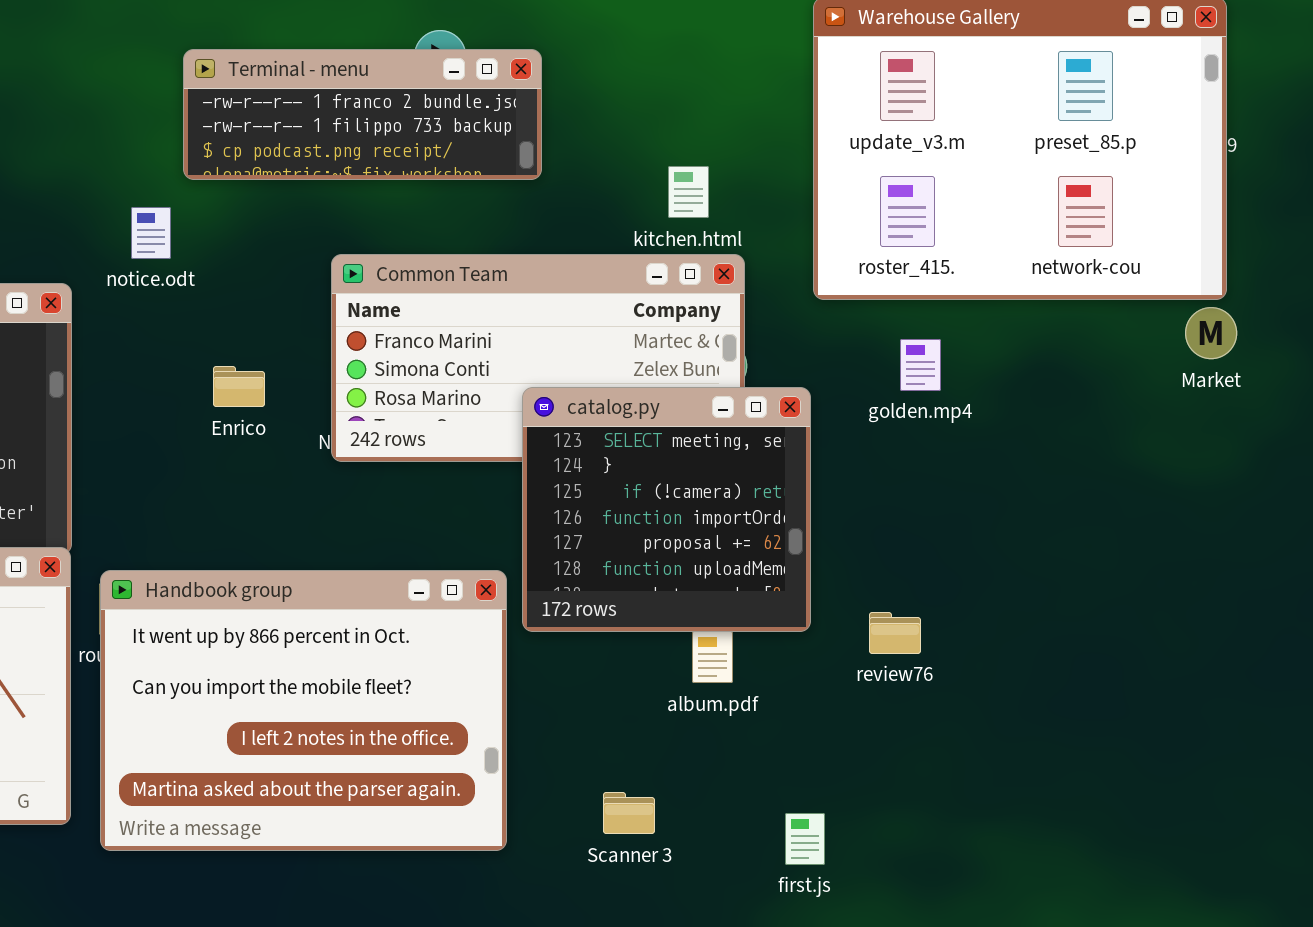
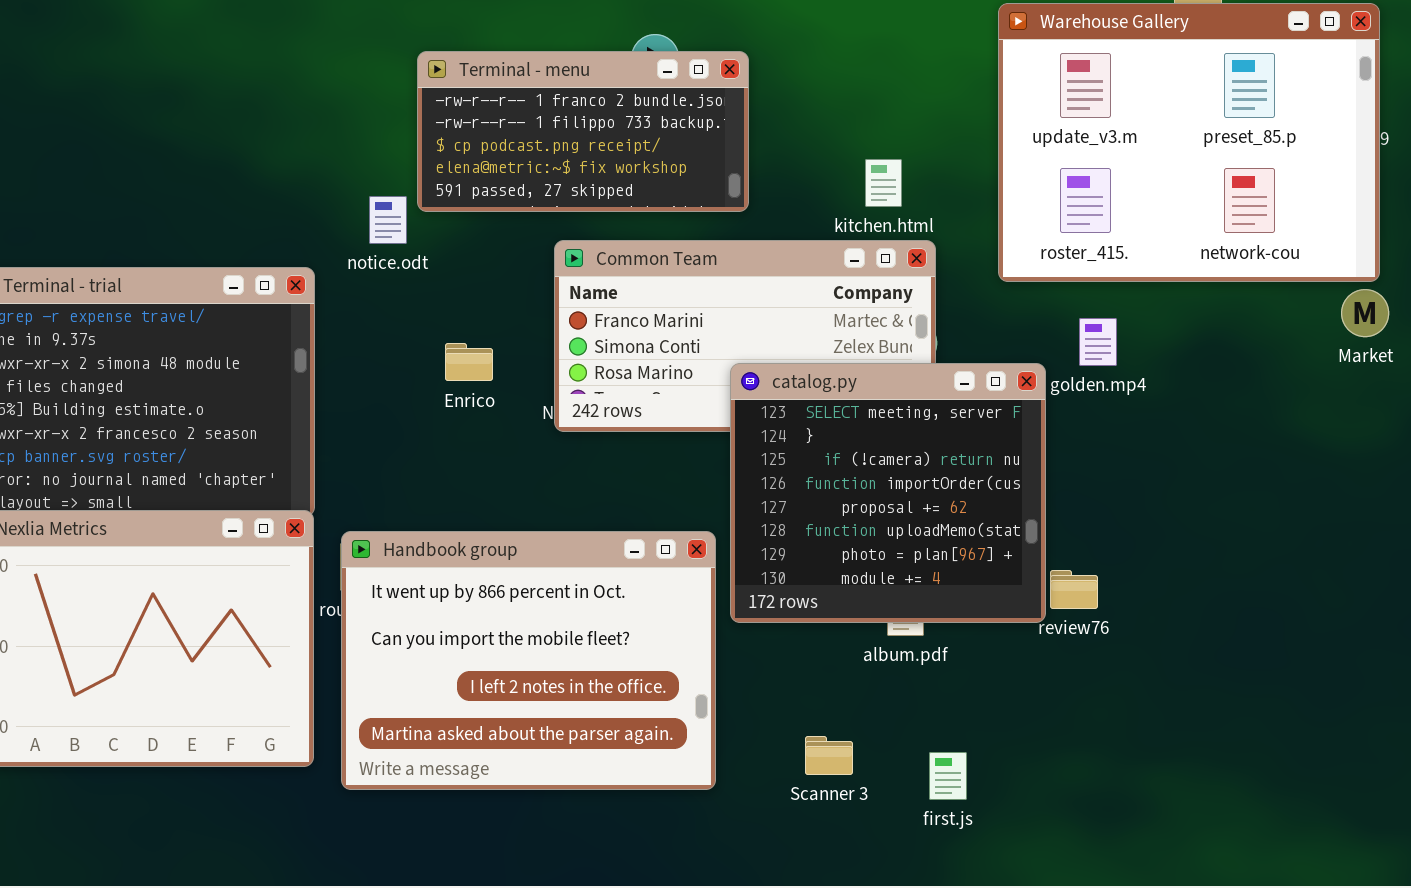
Terminal - menu: [183,49,542,180] -> [417,51,749,212], resized
catalog.py: [522,387,811,632] -> [730,363,1046,623], resized
first.js: [785,813,825,865] -> [929,752,967,800], moved

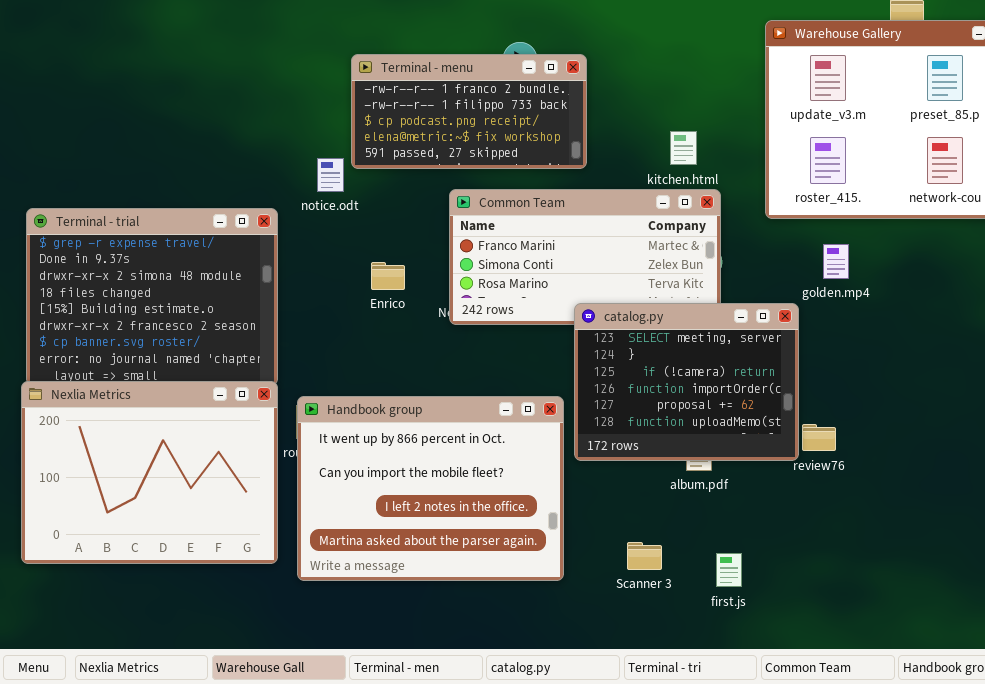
catalog.py: [730,363,1046,623] -> [574,303,799,461], resized

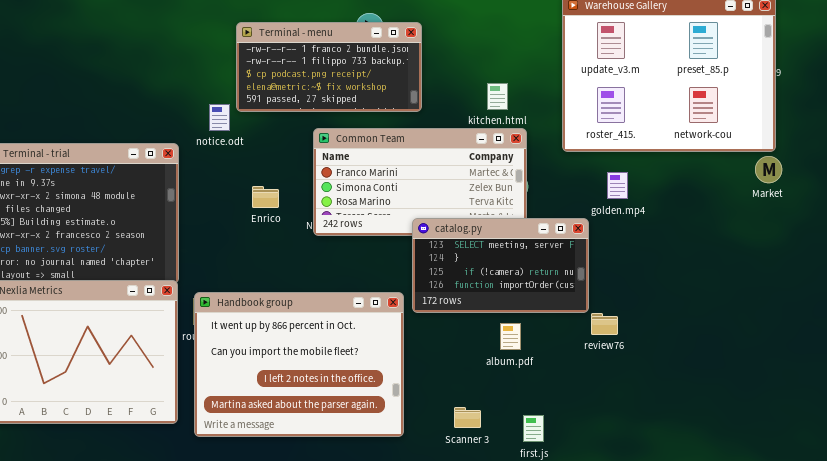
catalog.py: [574,303,799,461] -> [412,218,589,313], resized

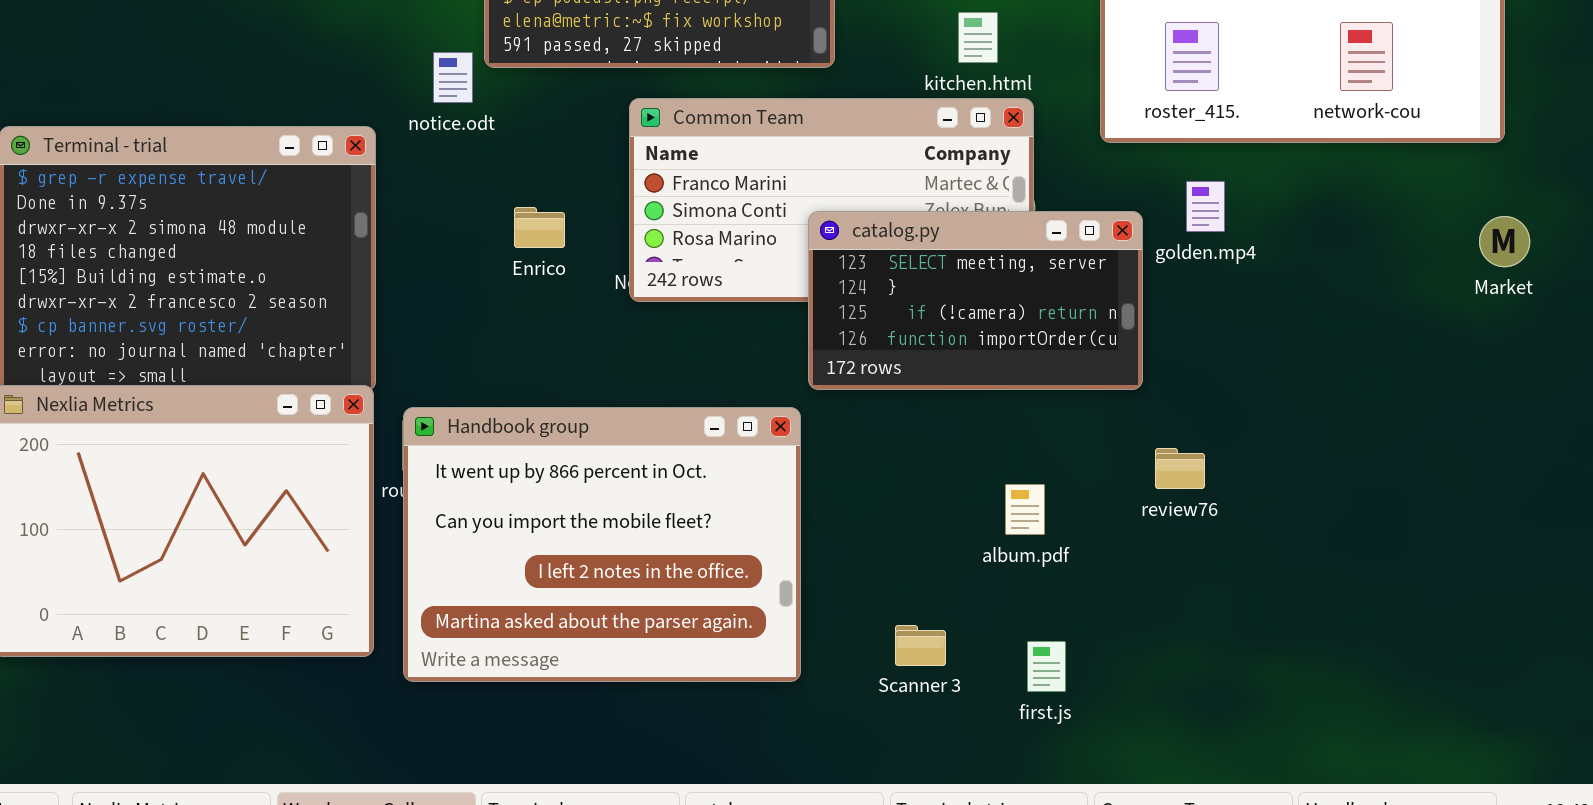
Market: [755,156,782,183] -> [1479,216,1530,267], moved
catalog.py: [412,218,589,313] -> [808,211,1143,390], moved
album.pdf: [500,323,521,350] -> [1005,484,1045,535], moved

